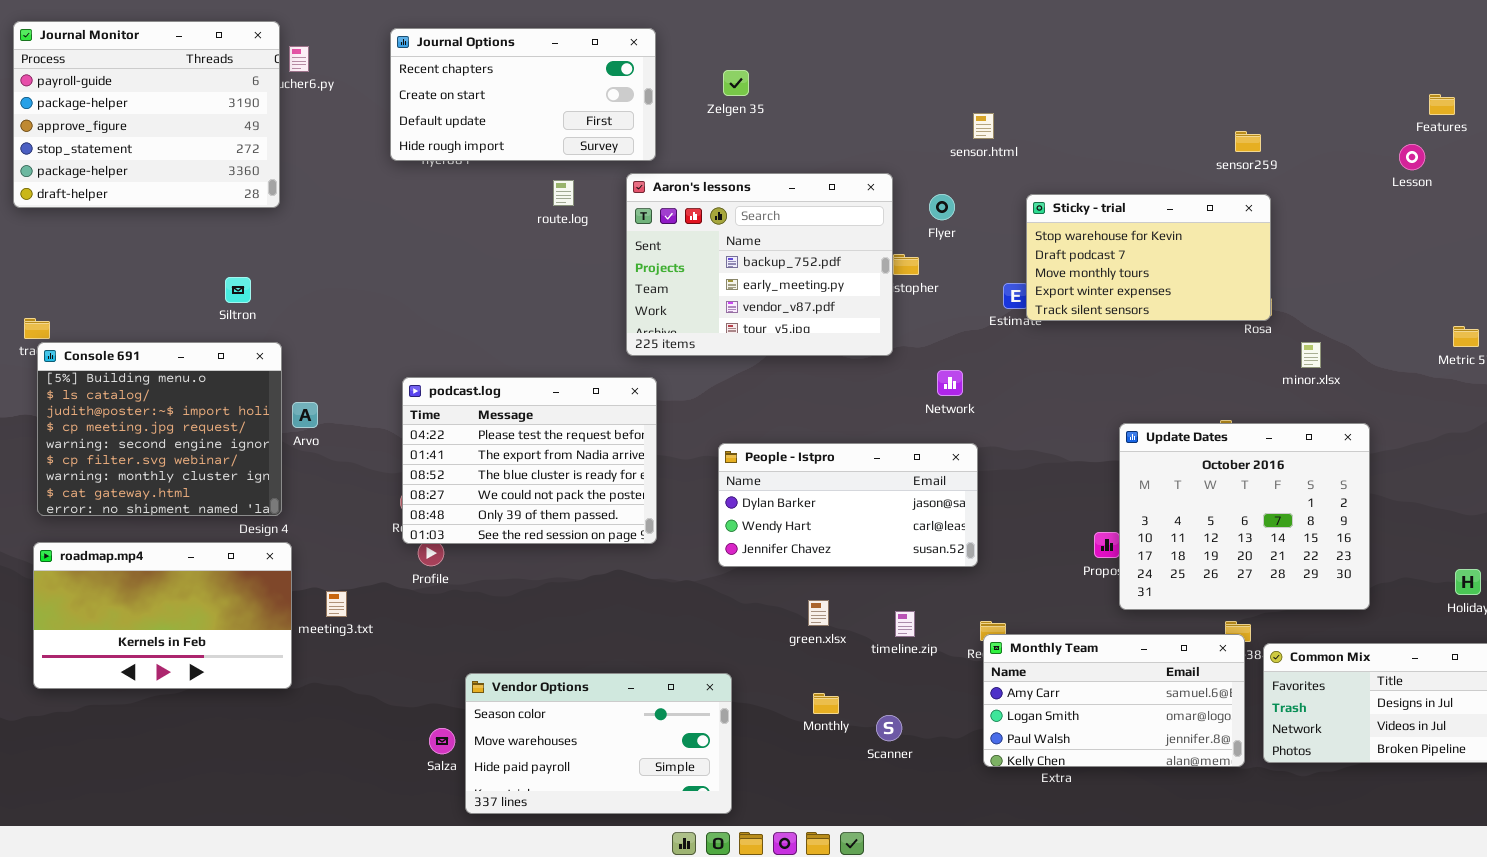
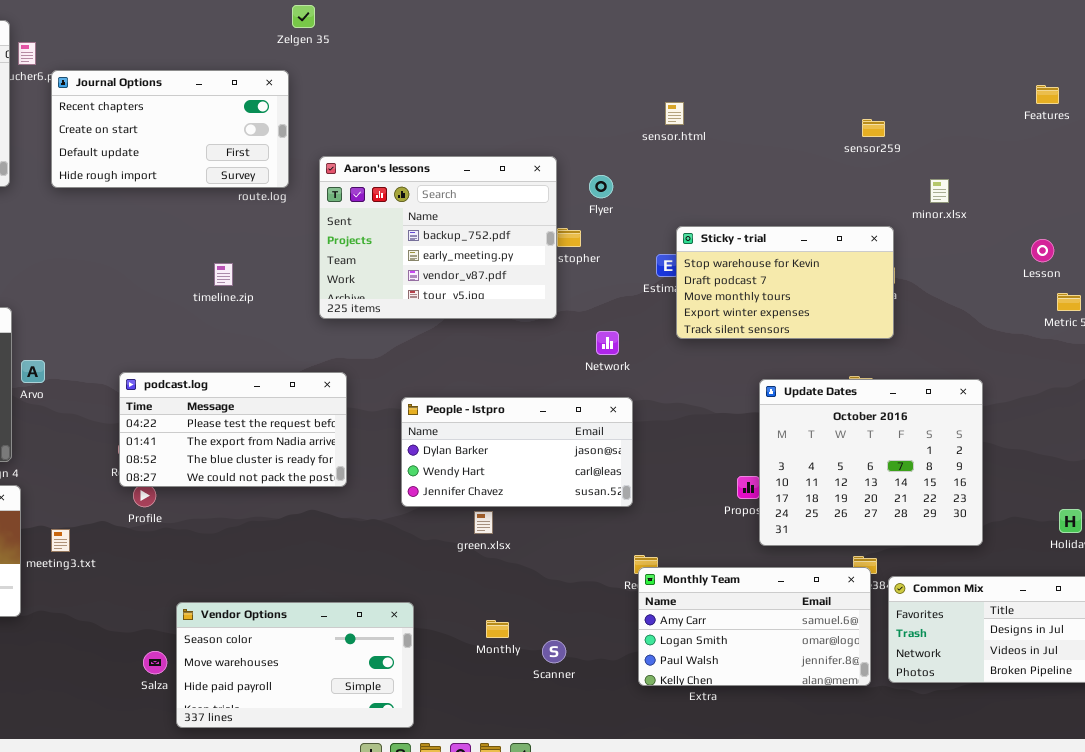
Journal Options: [390,28,656,161] -> [51,70,289,188], moved
Zelgen 35: [723,70,749,96] -> [292,5,315,28], moved
sensor.html: [973,113,994,139] -> [665,102,684,125], moved
Lesson: [1399,144,1425,170] -> [1031,239,1054,262], moved
Sticky - trial: [1026,194,1271,321] -> [676,226,894,339], moved
minor.xlsx: [1301,342,1321,368] -> [930,179,949,203], moved
podcast.log: [402,377,657,544] -> [119,372,347,487], resized
green.xlsx: [808,600,829,626] -> [474,511,493,534], moved
timeline.zip: [895,611,915,637] -> [214,263,233,286], moved

